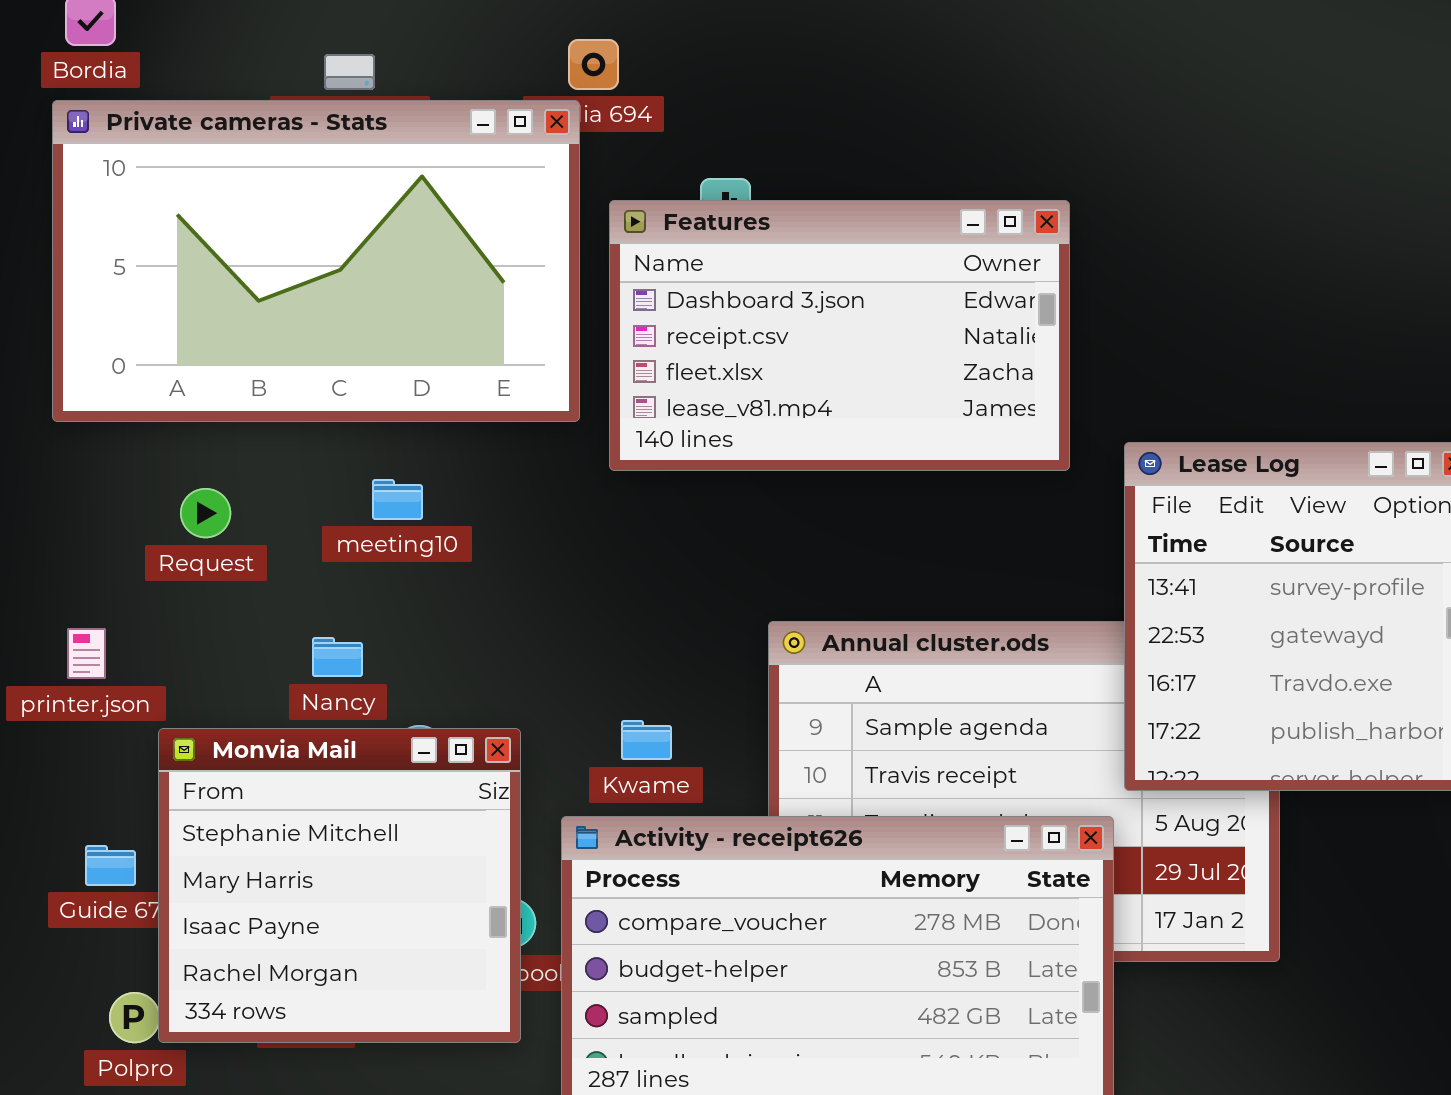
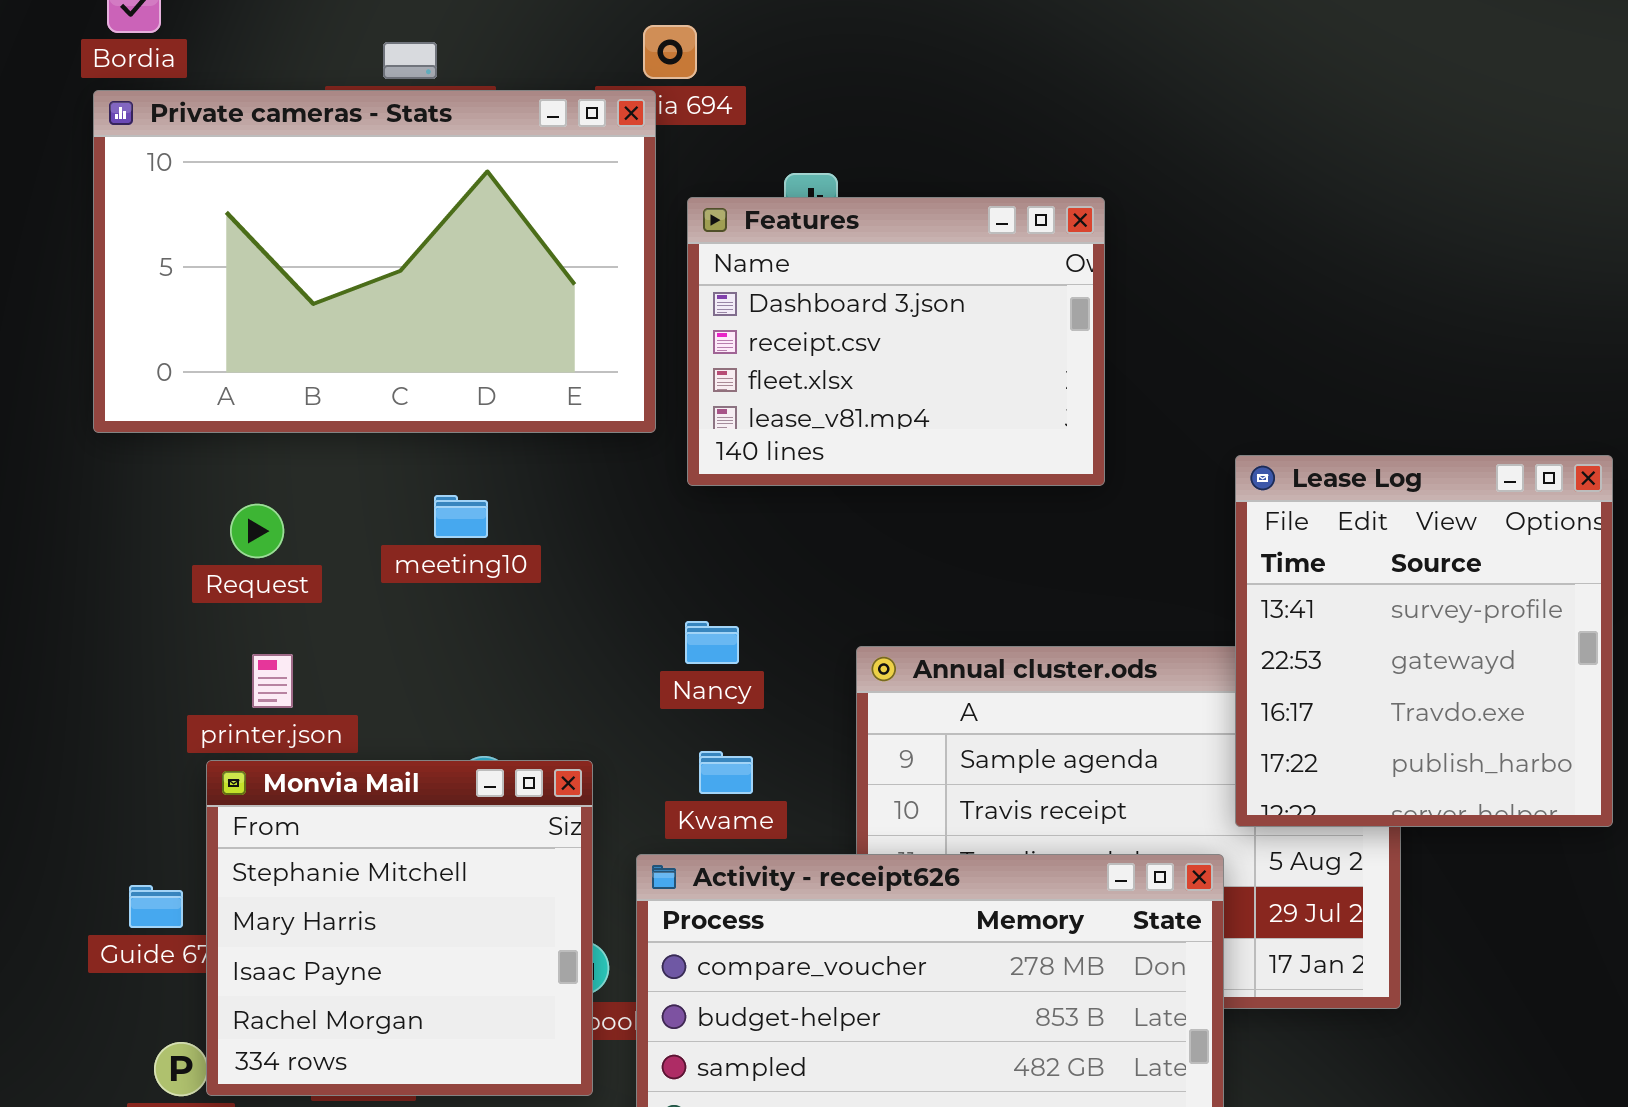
Features: [609,200,1070,471] -> [687,197,1105,486], resized
printer.json: [67,628,106,679] -> [252,654,293,708], moved
Nancy: [312,637,363,677] -> [685,621,739,664], moved

